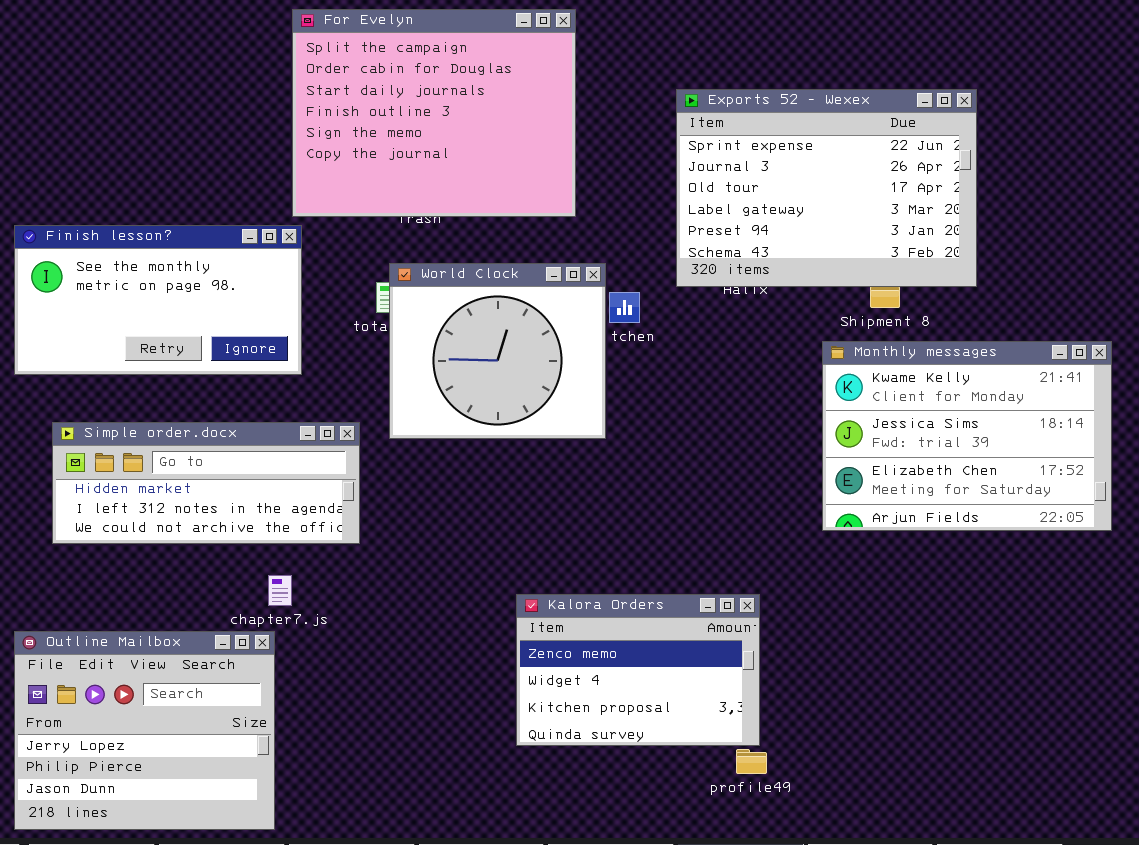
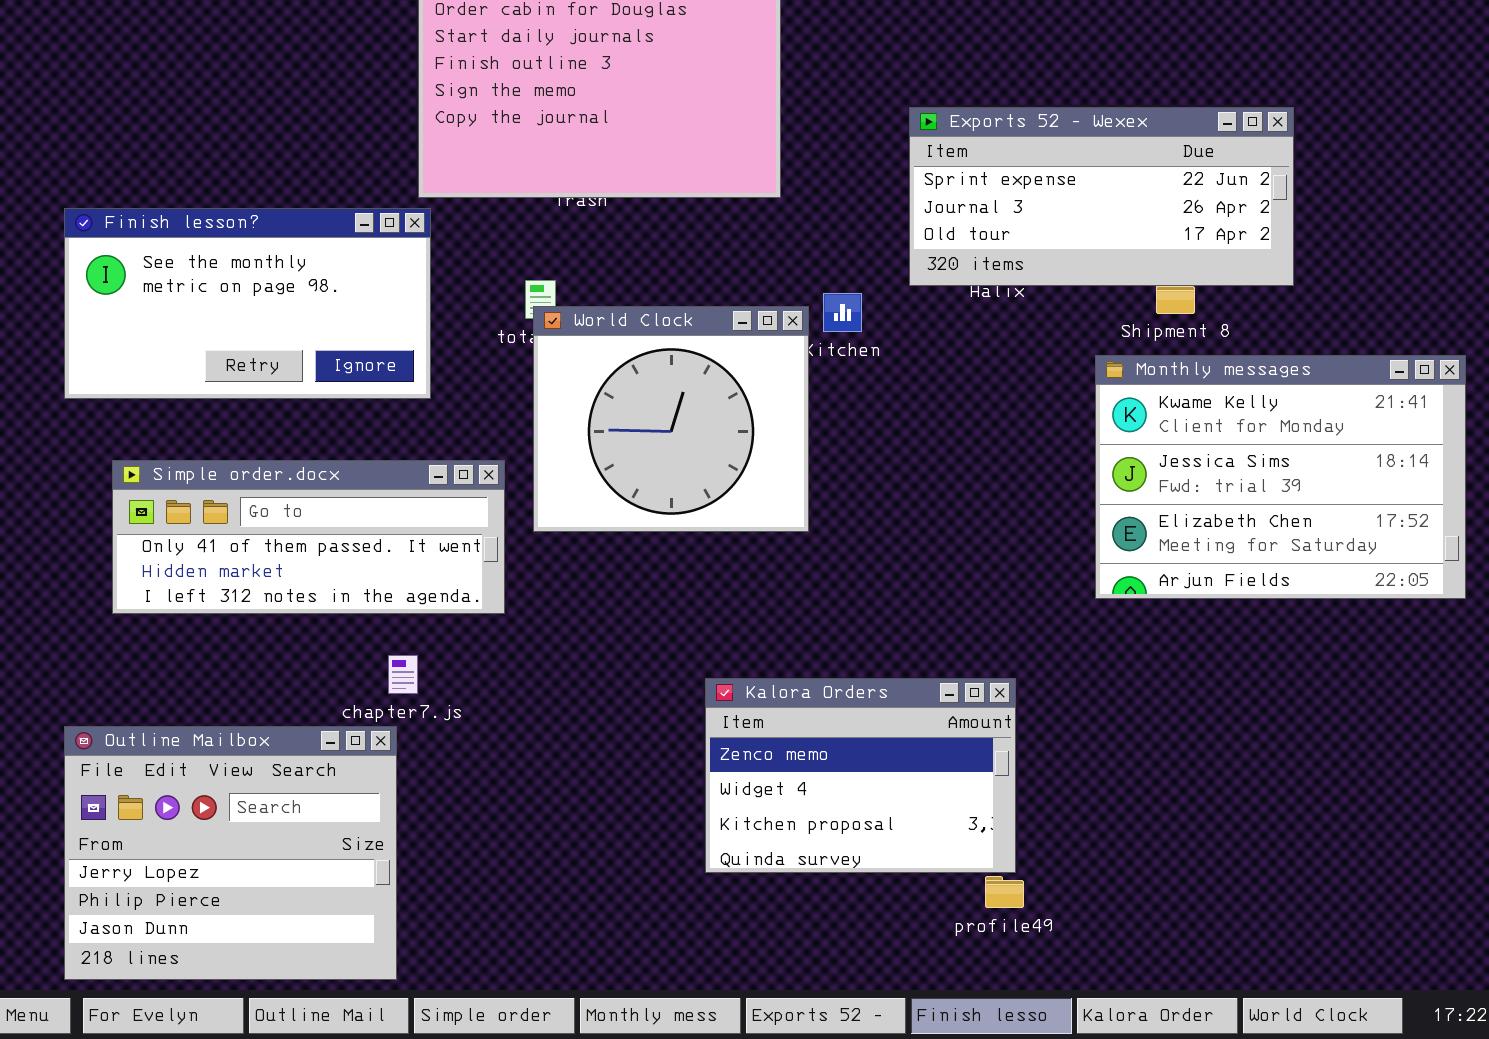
Exports 52 - Wexex: [676,89,977,287] -> [909,107,1294,286], resized
World Clock: [389,263,606,439] -> [533,306,809,532], moved
Simple order.docx: [52,422,360,544] -> [112,460,505,614], scrolled up 1 row

